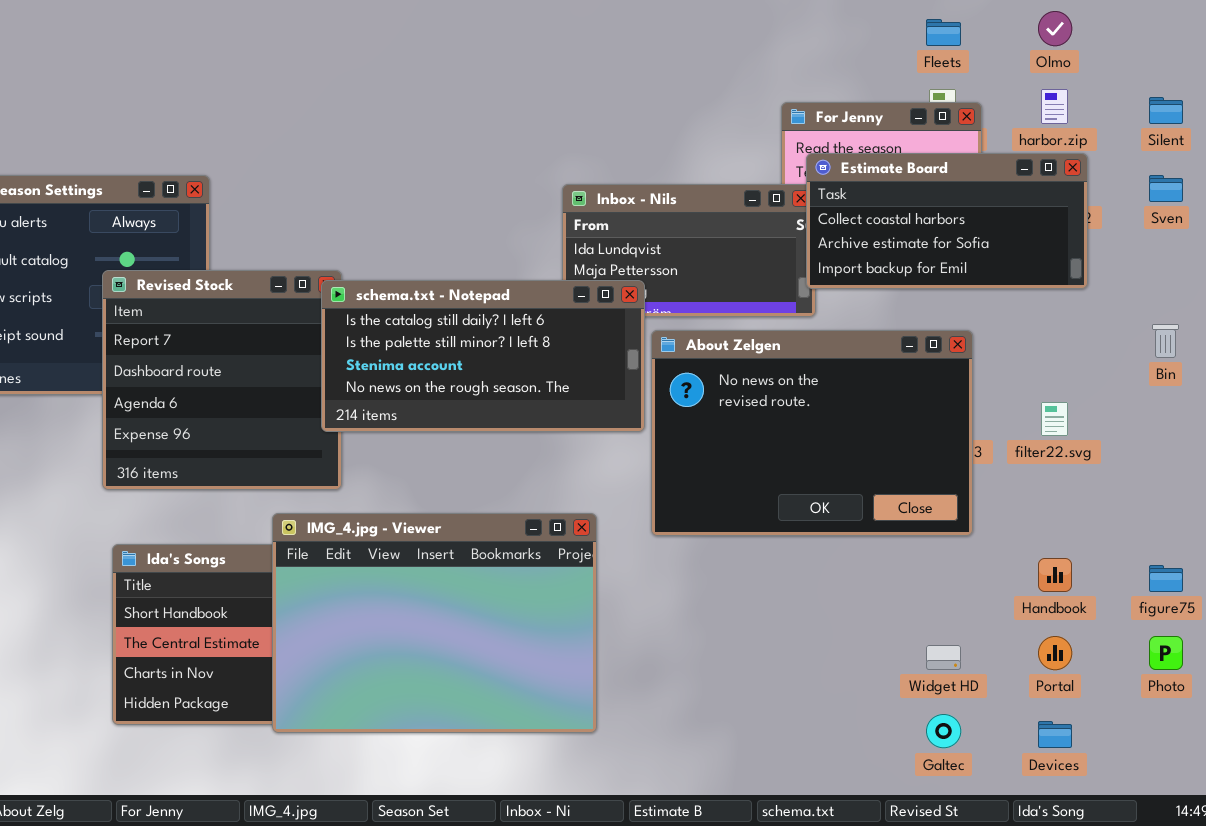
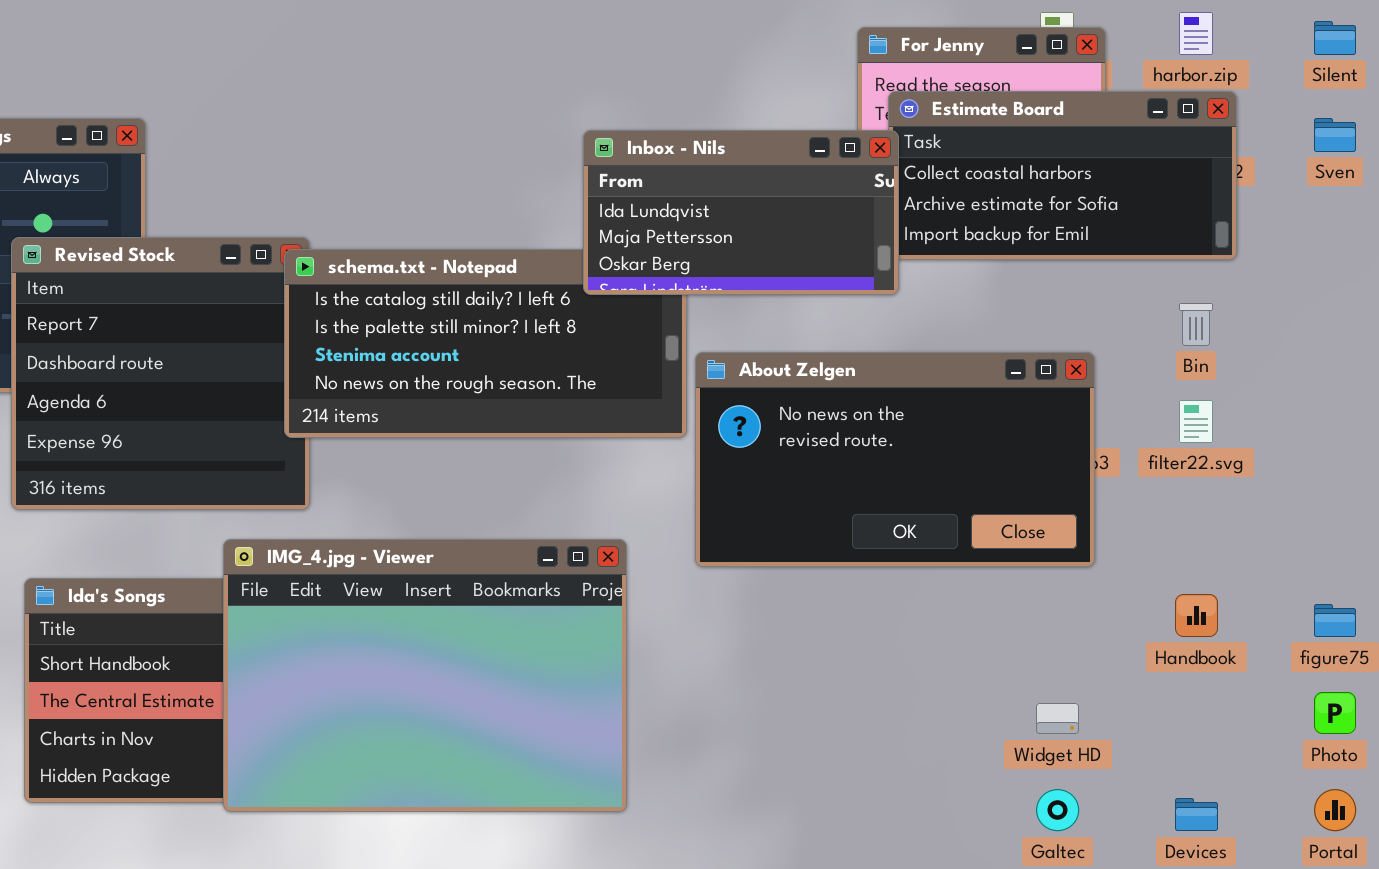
Inbox - Nils: [562,184,816,317] -> [583,130,899,295], raised
Bin: [1152,324,1179,358] -> [1179,303,1213,346], moved
About Zelgen: [651,330,973,536] -> [695,352,1095,567], resized
Portal: [1038,636,1072,670] -> [1314,789,1356,831], moved

